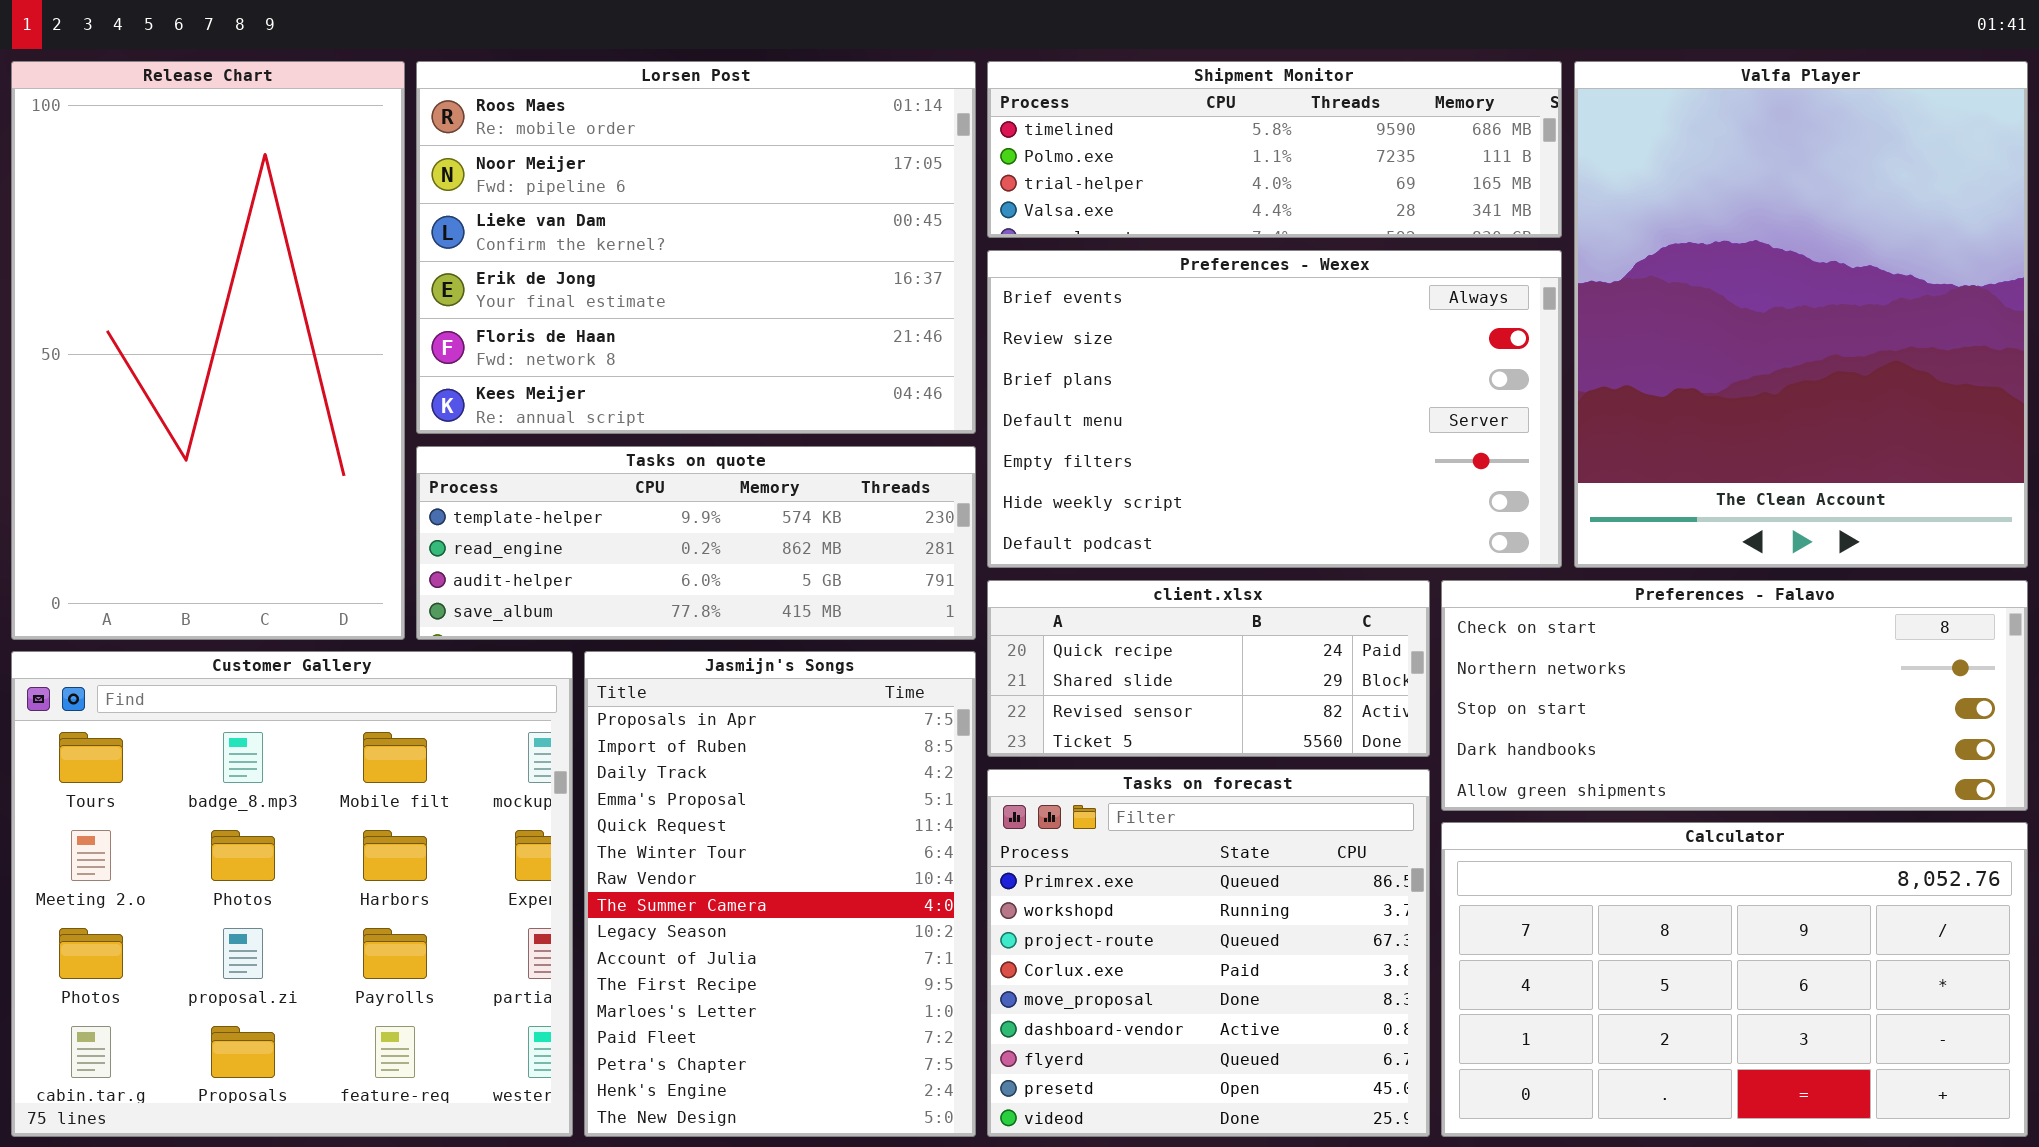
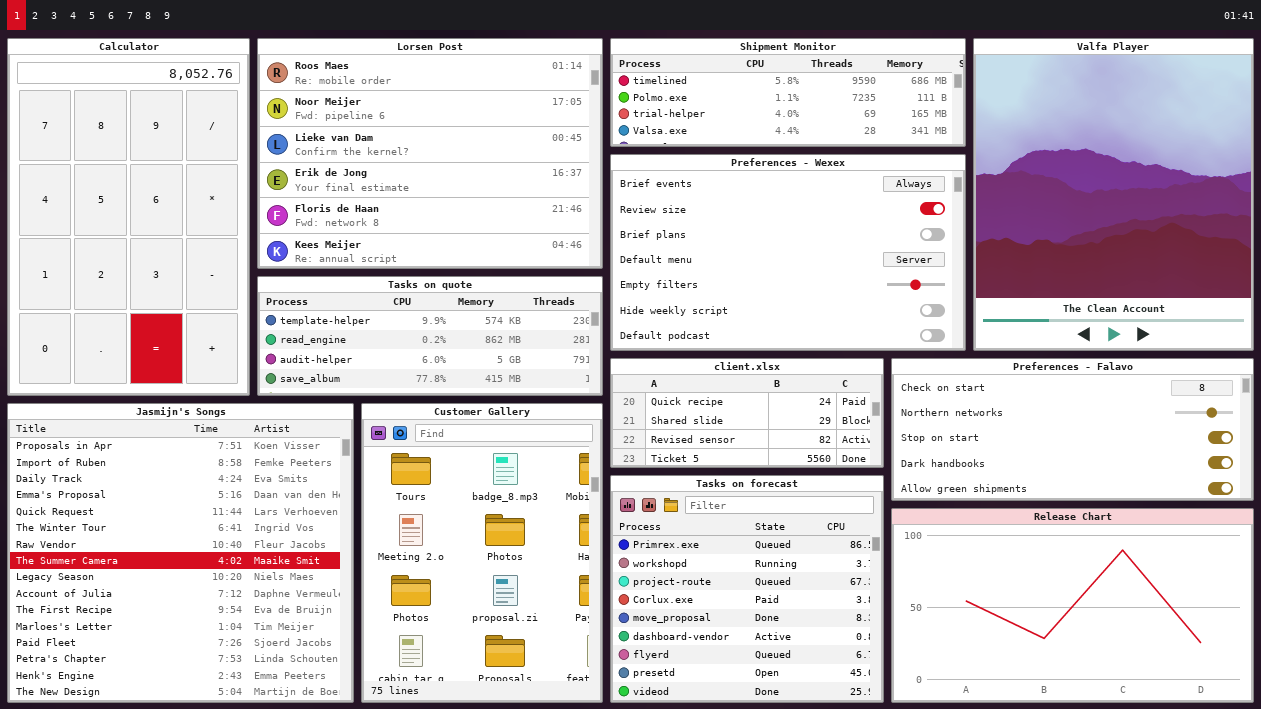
Release Chart: [11,61,405,640] -> [891,508,1254,703], moved, resized
Customer Gallery: [11,651,573,1137] -> [361,403,603,703], moved, resized
Jasmijn's Songs: [584,651,976,1137] -> [7,403,354,703], moved, resized
Calculator: [1441,822,2028,1137] -> [7,38,250,396], moved, resized

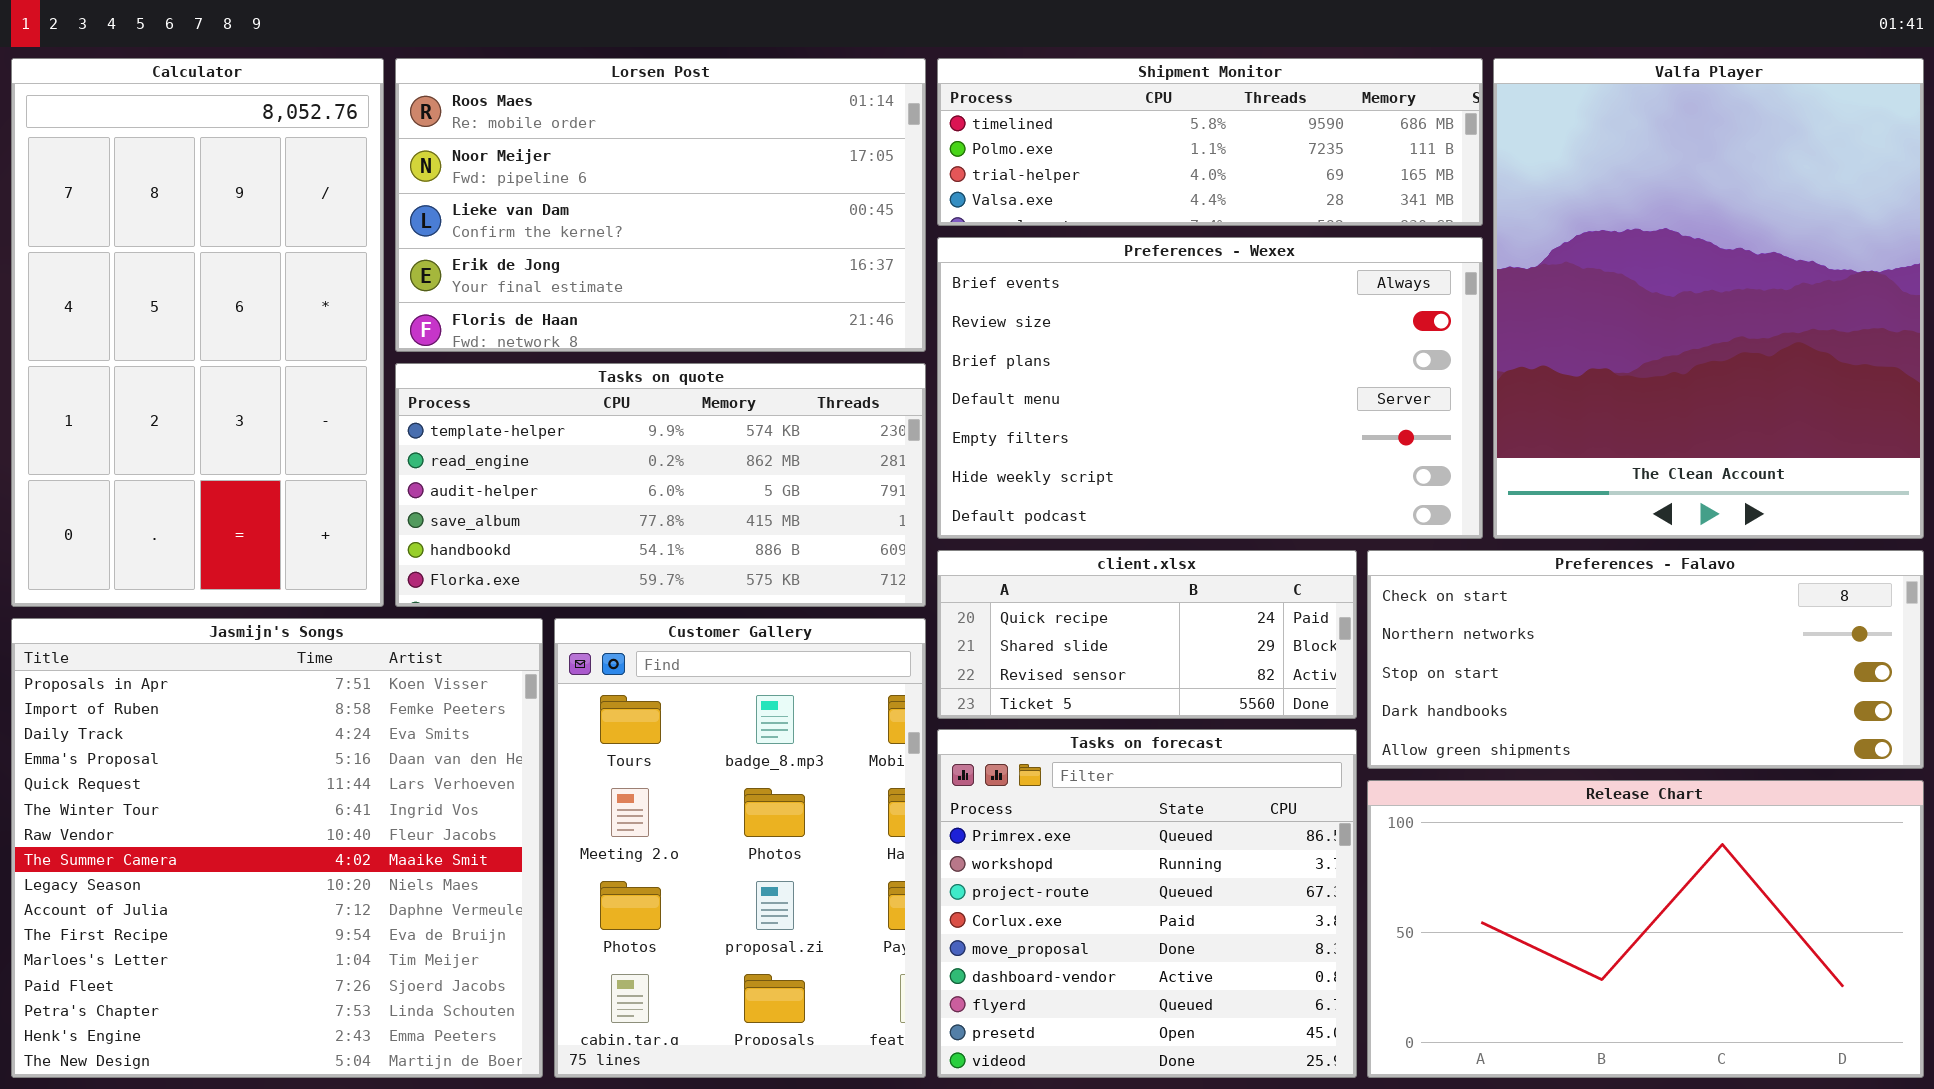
Lorsen Post: [257,38,603,269] -> [395,58,926,352], resized
Tasks on quote: [257,276,603,396] -> [395,363,926,607], resized

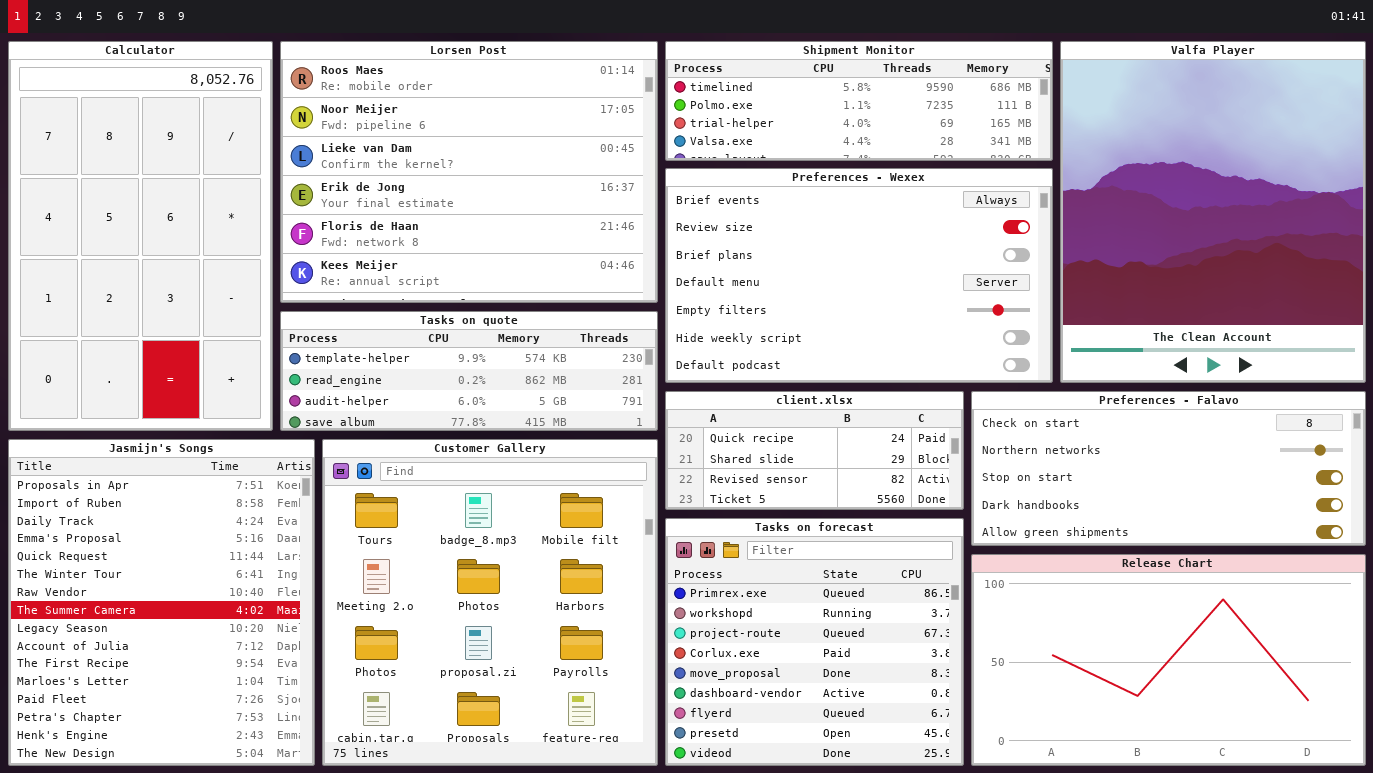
Lorsen Post: [395,58,926,352] -> [280,41,658,303], resized
Tasks on quote: [395,363,926,607] -> [280,311,658,431], resized
Jasmijn's Songs: [11,618,543,1078] -> [8,439,315,766], resized
Customer Gallery: [554,618,926,1078] -> [322,439,658,766], resized

